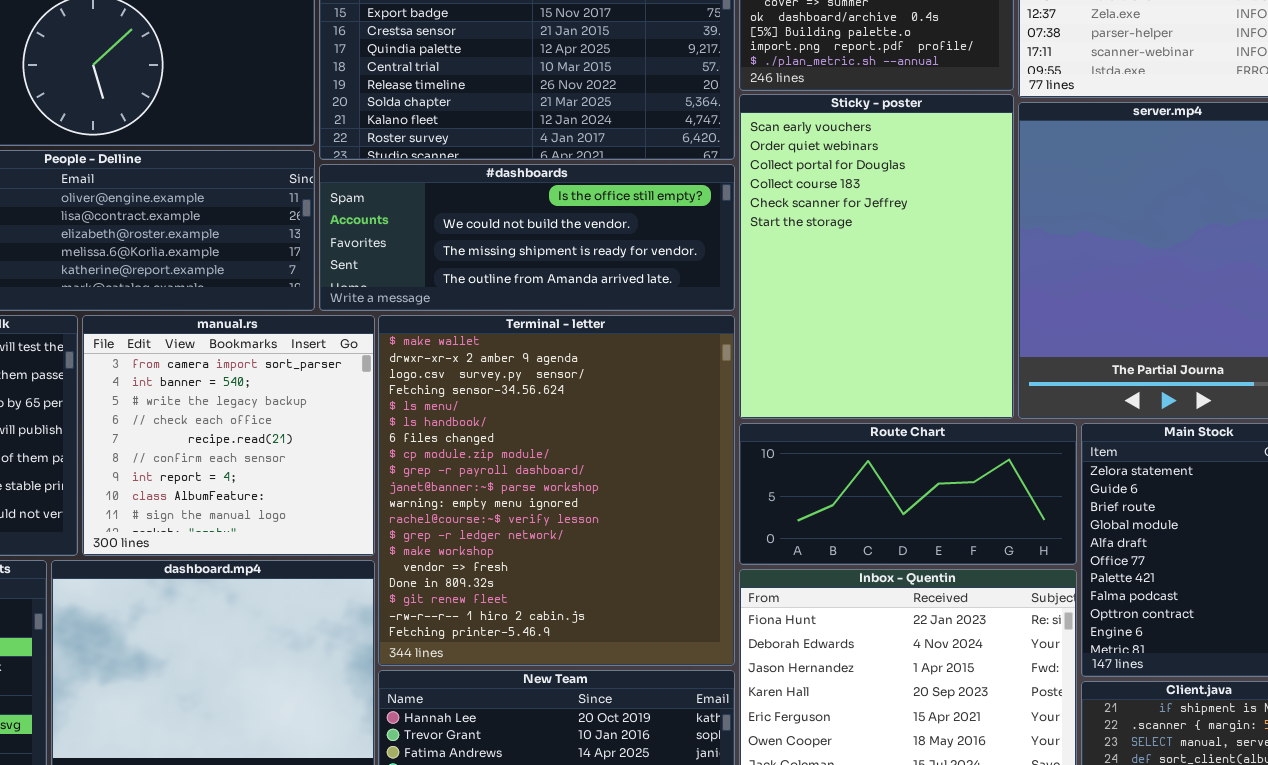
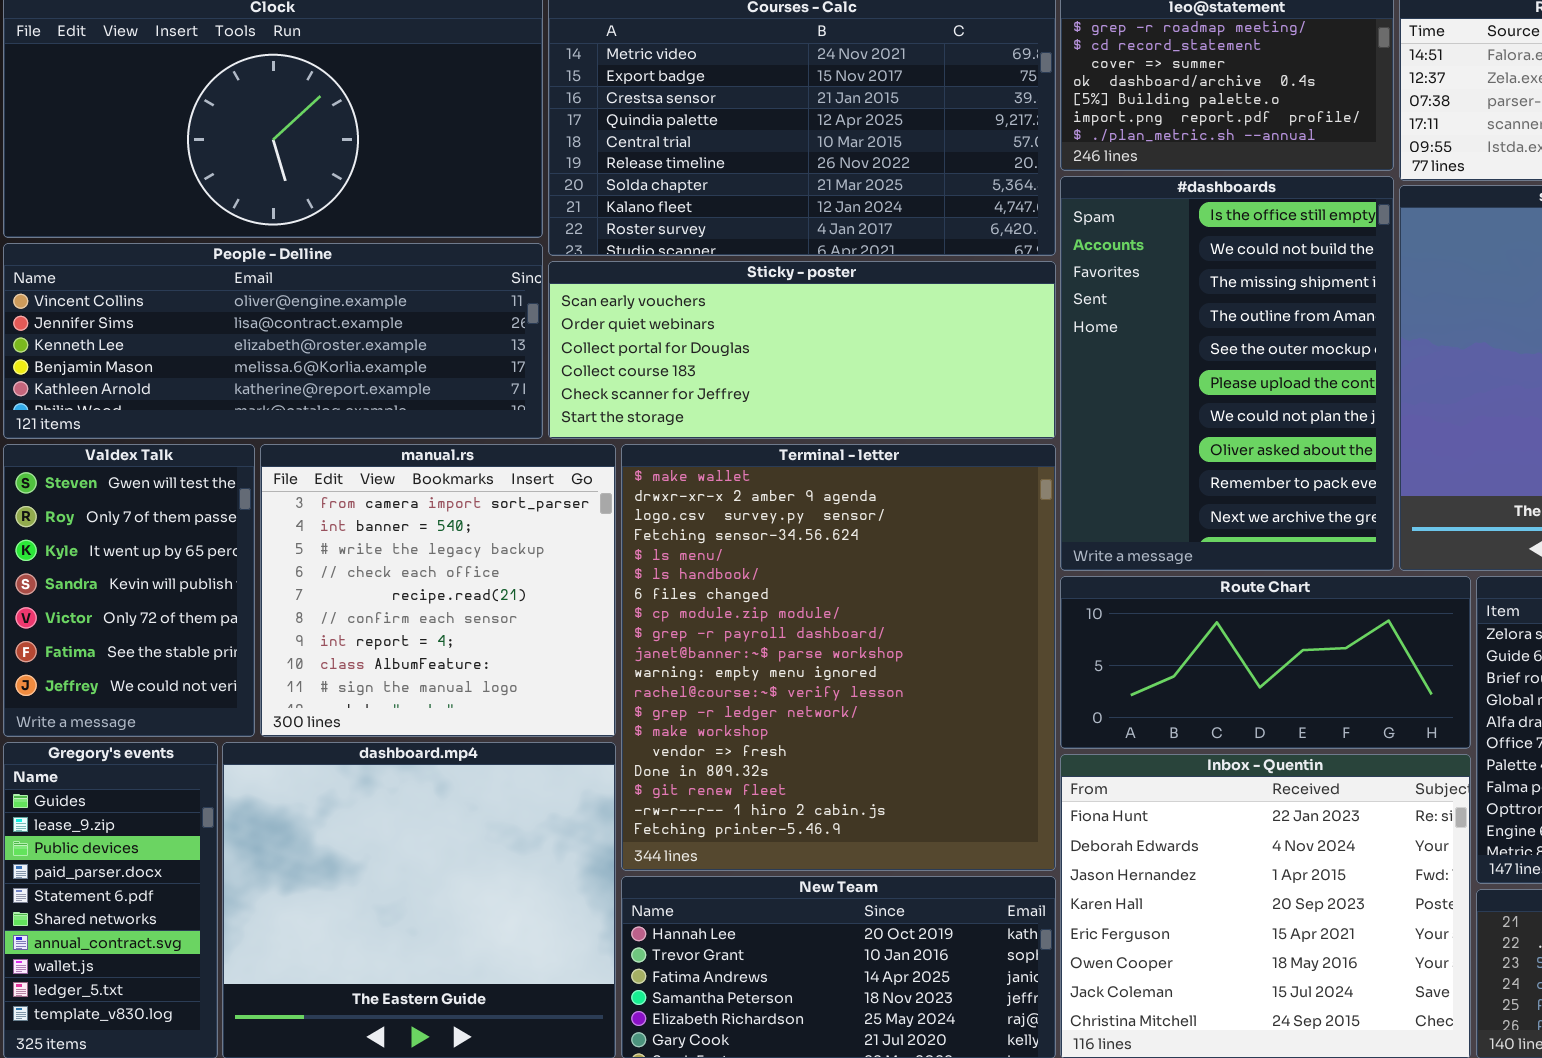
Sticky - poster: [739,94,1014,419] -> [548,261,1056,439], moved, resized
#dashboards: [319,164,735,311] -> [1060,176,1394,571], moved, resized

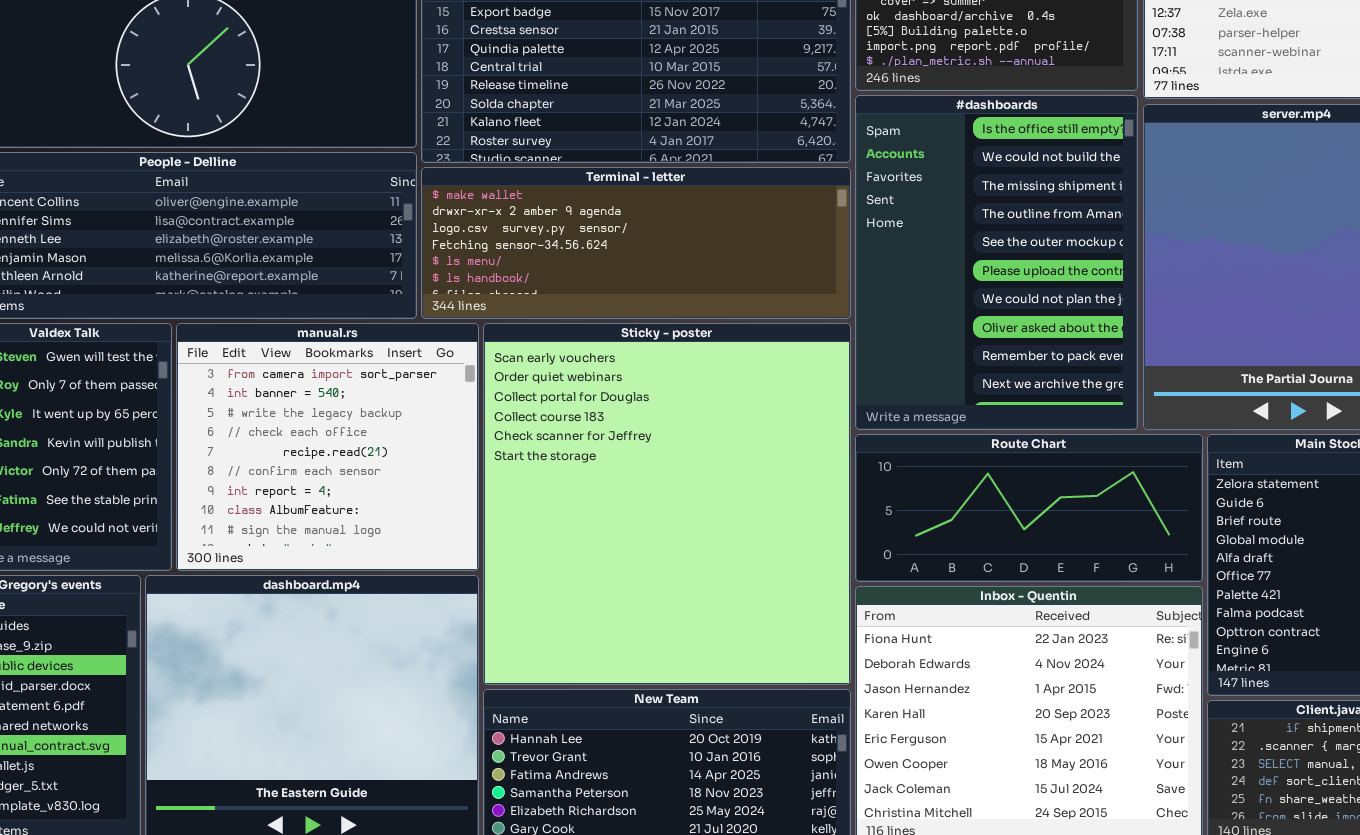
Sticky - poster: [548,261,1056,439] -> [483,323,851,685], moved, resized
Terminal - letter: [621,444,1056,871] -> [421,167,851,319], moved, resized

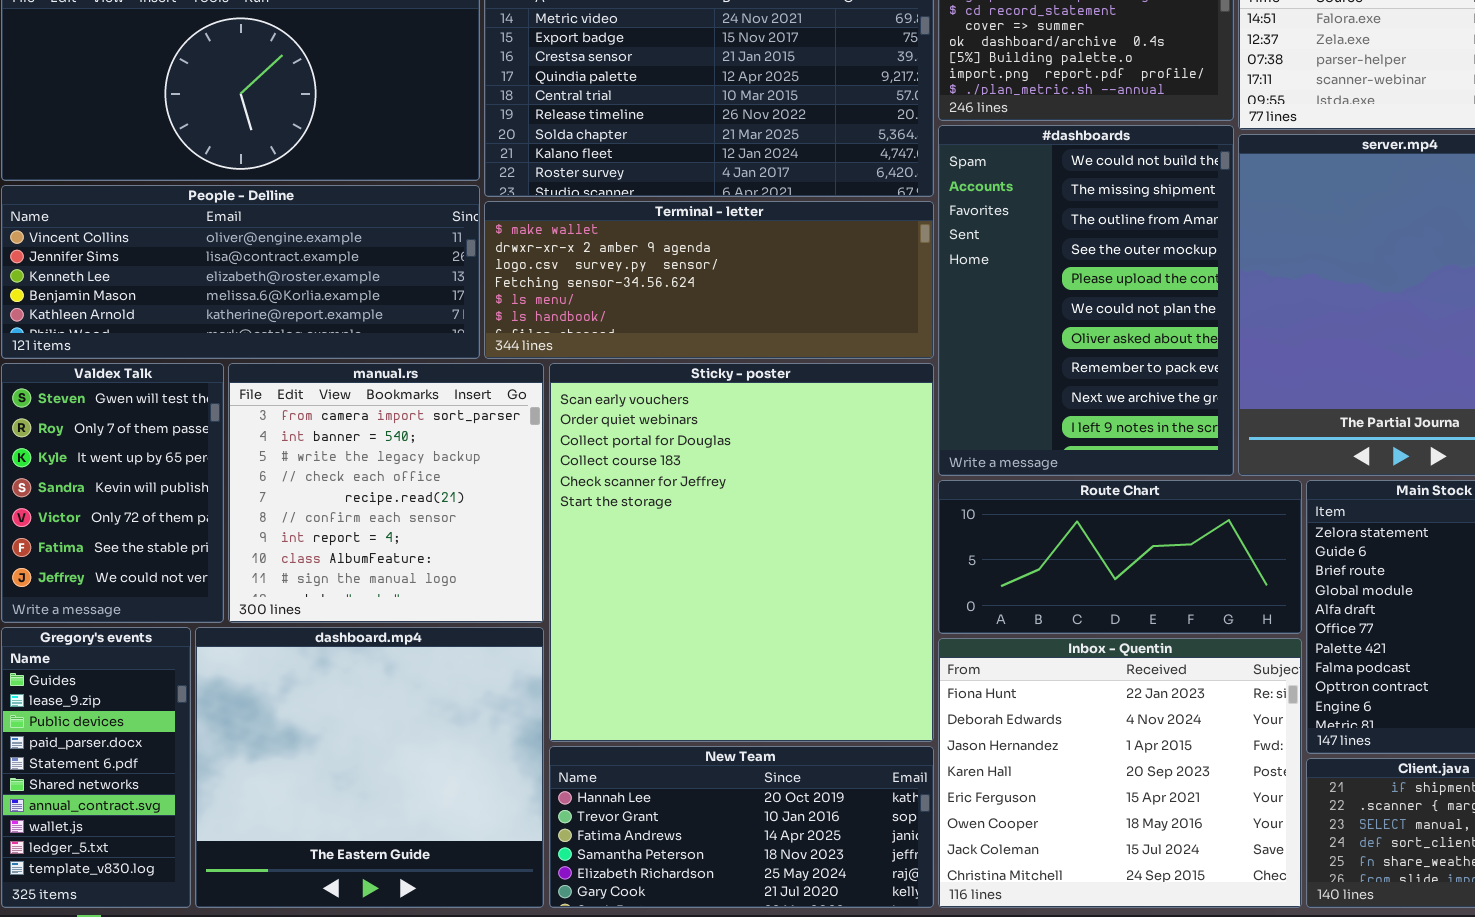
#dashboards: [855,95,1138,430] -> [938,125,1234,476], scrolled down 1 row

